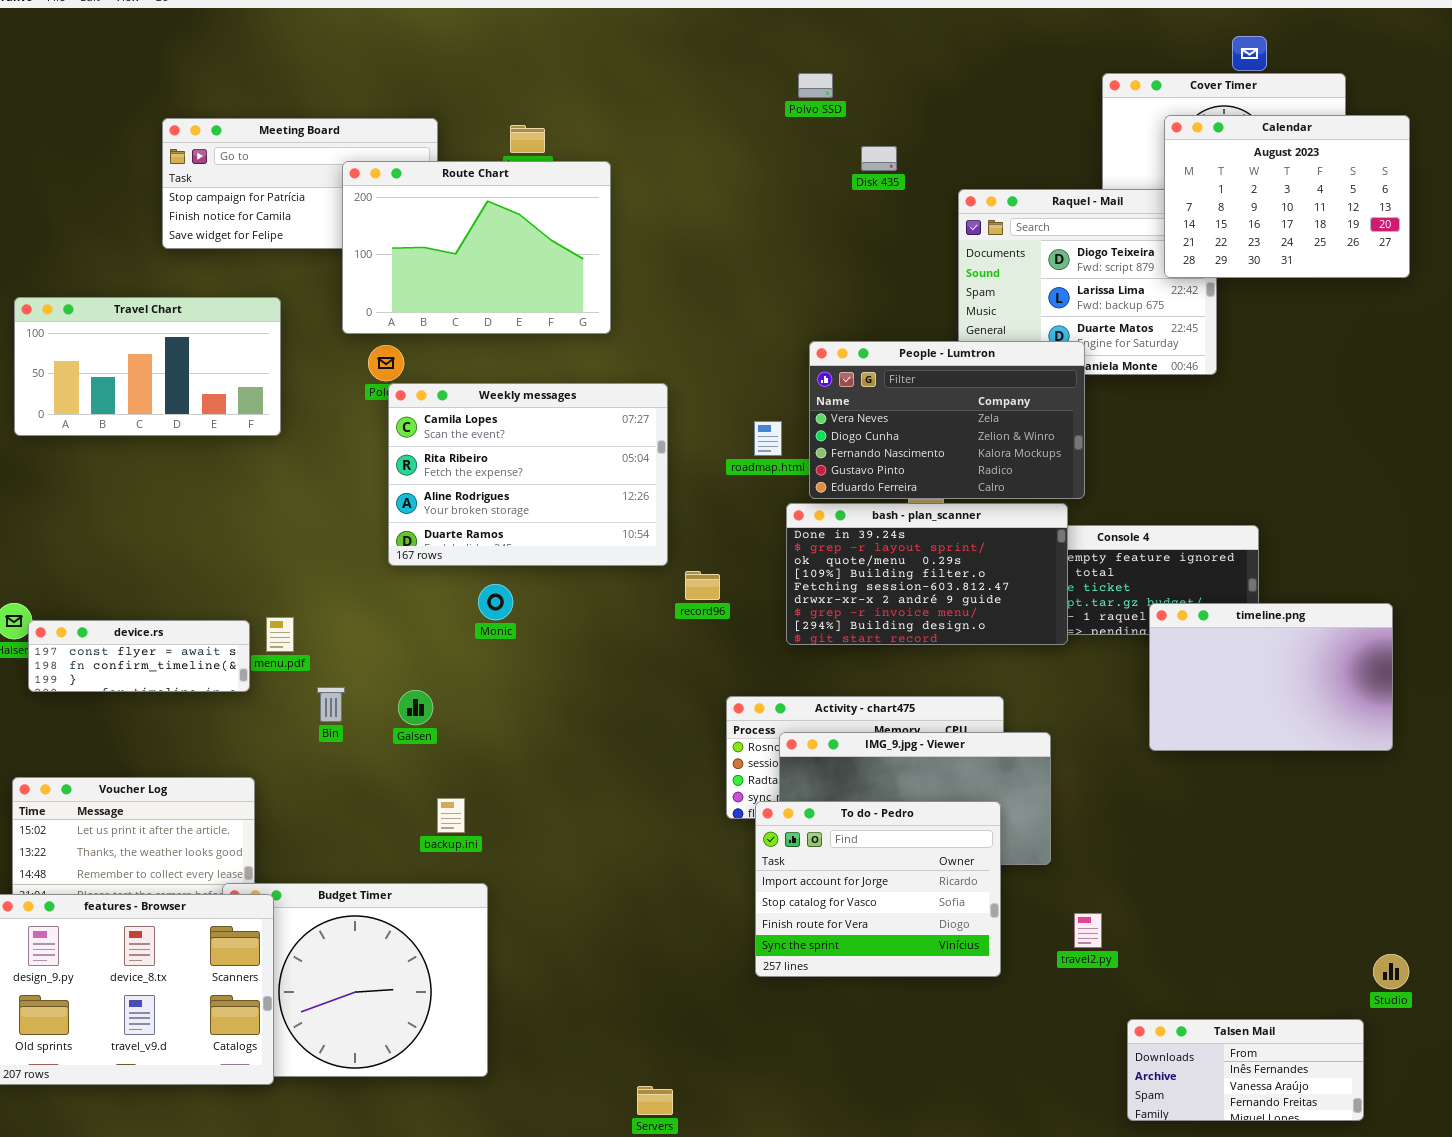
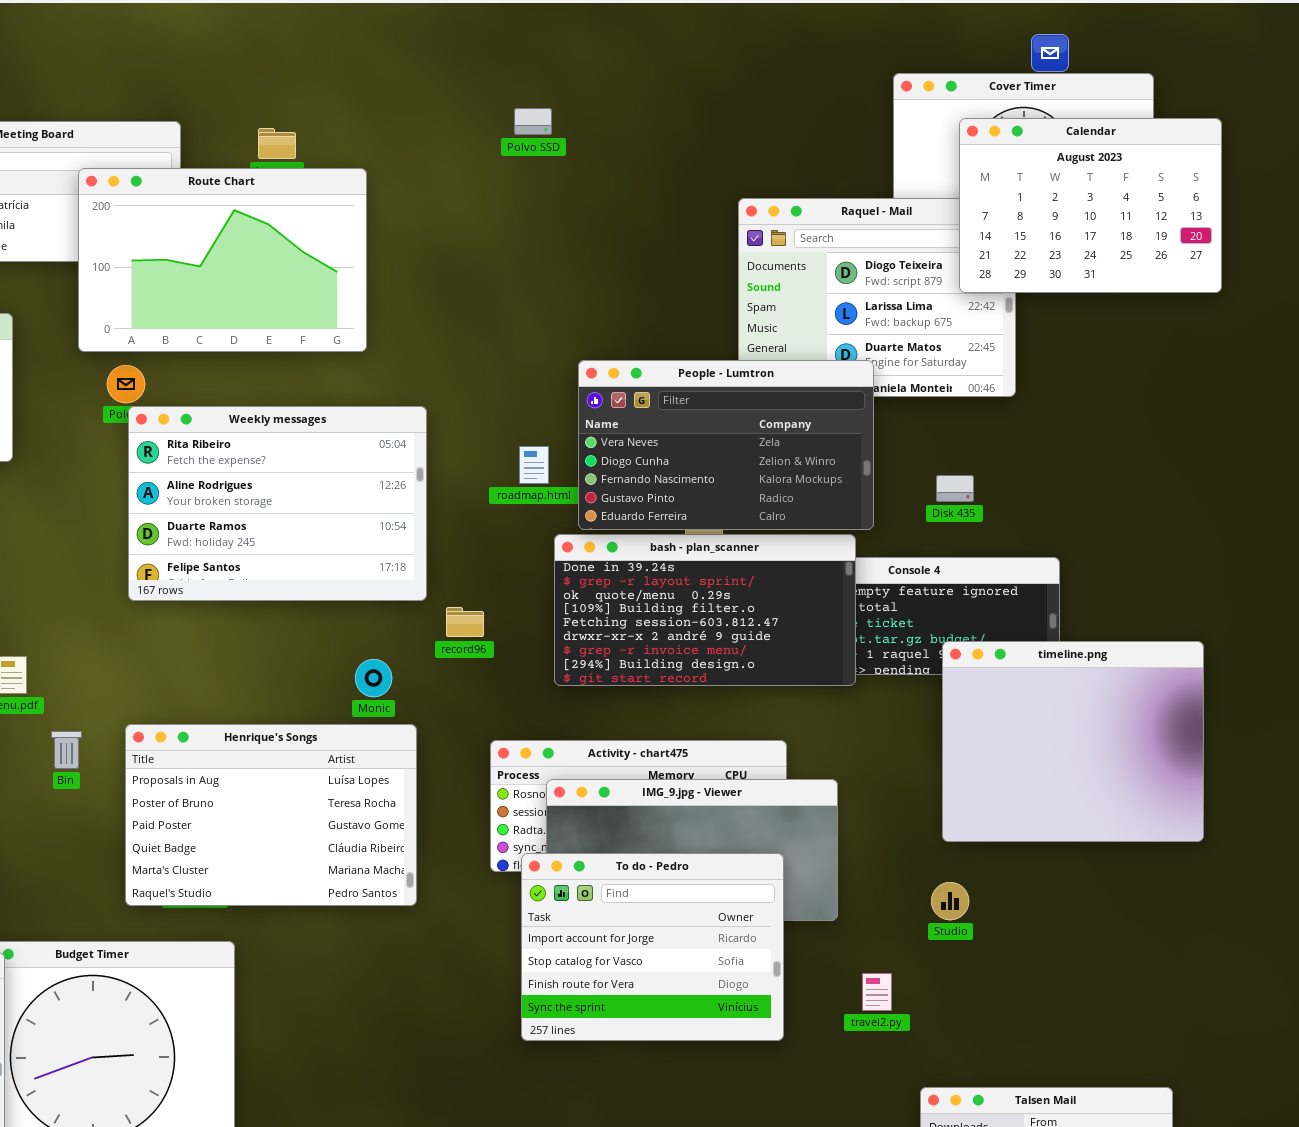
Polvo SSD: [798,73,833,98] -> [514,108,552,135], moved
Disk 435: [861,146,897,171] -> [936,475,974,502], moved
Weekly messages: [388,383,668,566] -> [128,406,427,601], scrolled down 1 row
Monic: [478,584,513,620] -> [355,659,392,697], moved
timeline.png: [1149,603,1393,751] -> [942,641,1204,842], resized
Henrique's Songs: none -> [125,724,417,906], opened
Studio: [1373,954,1409,989] -> [931,882,969,920], moved

